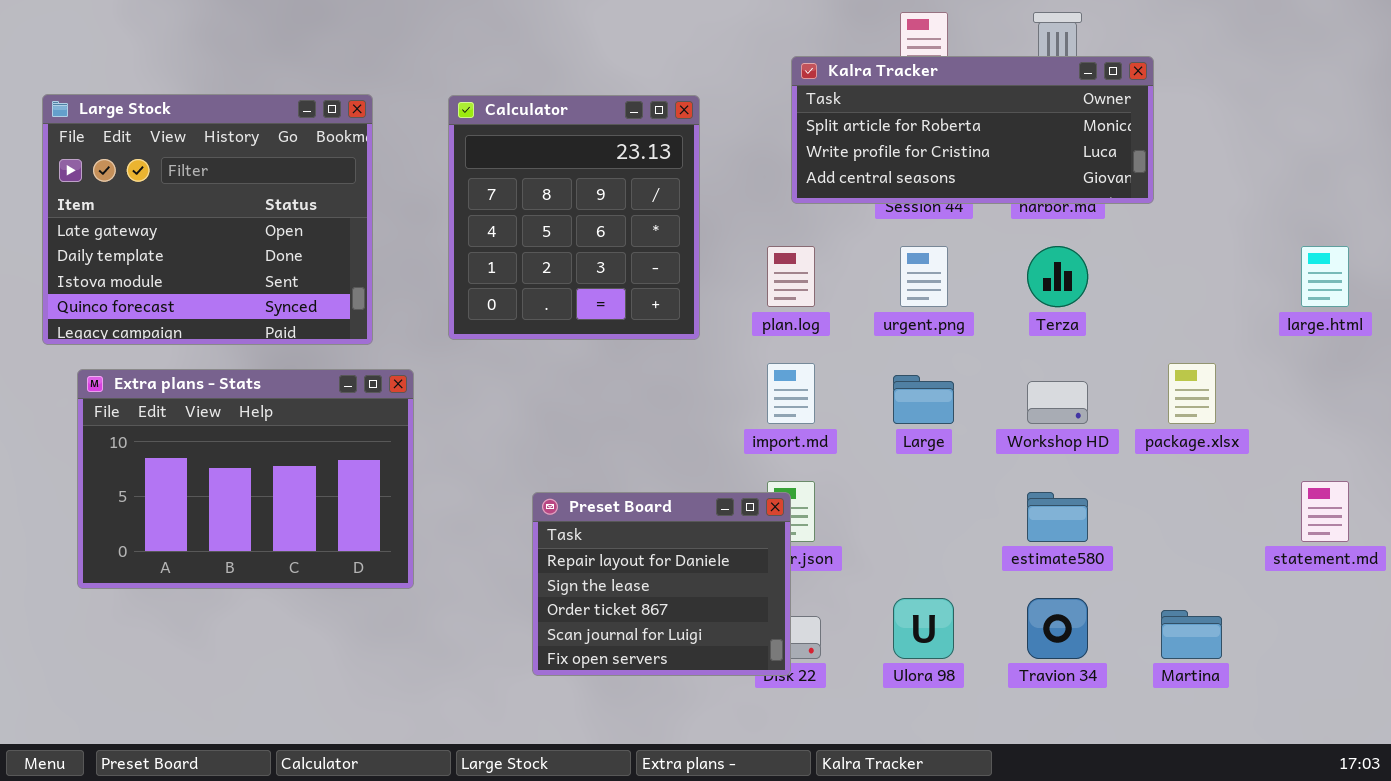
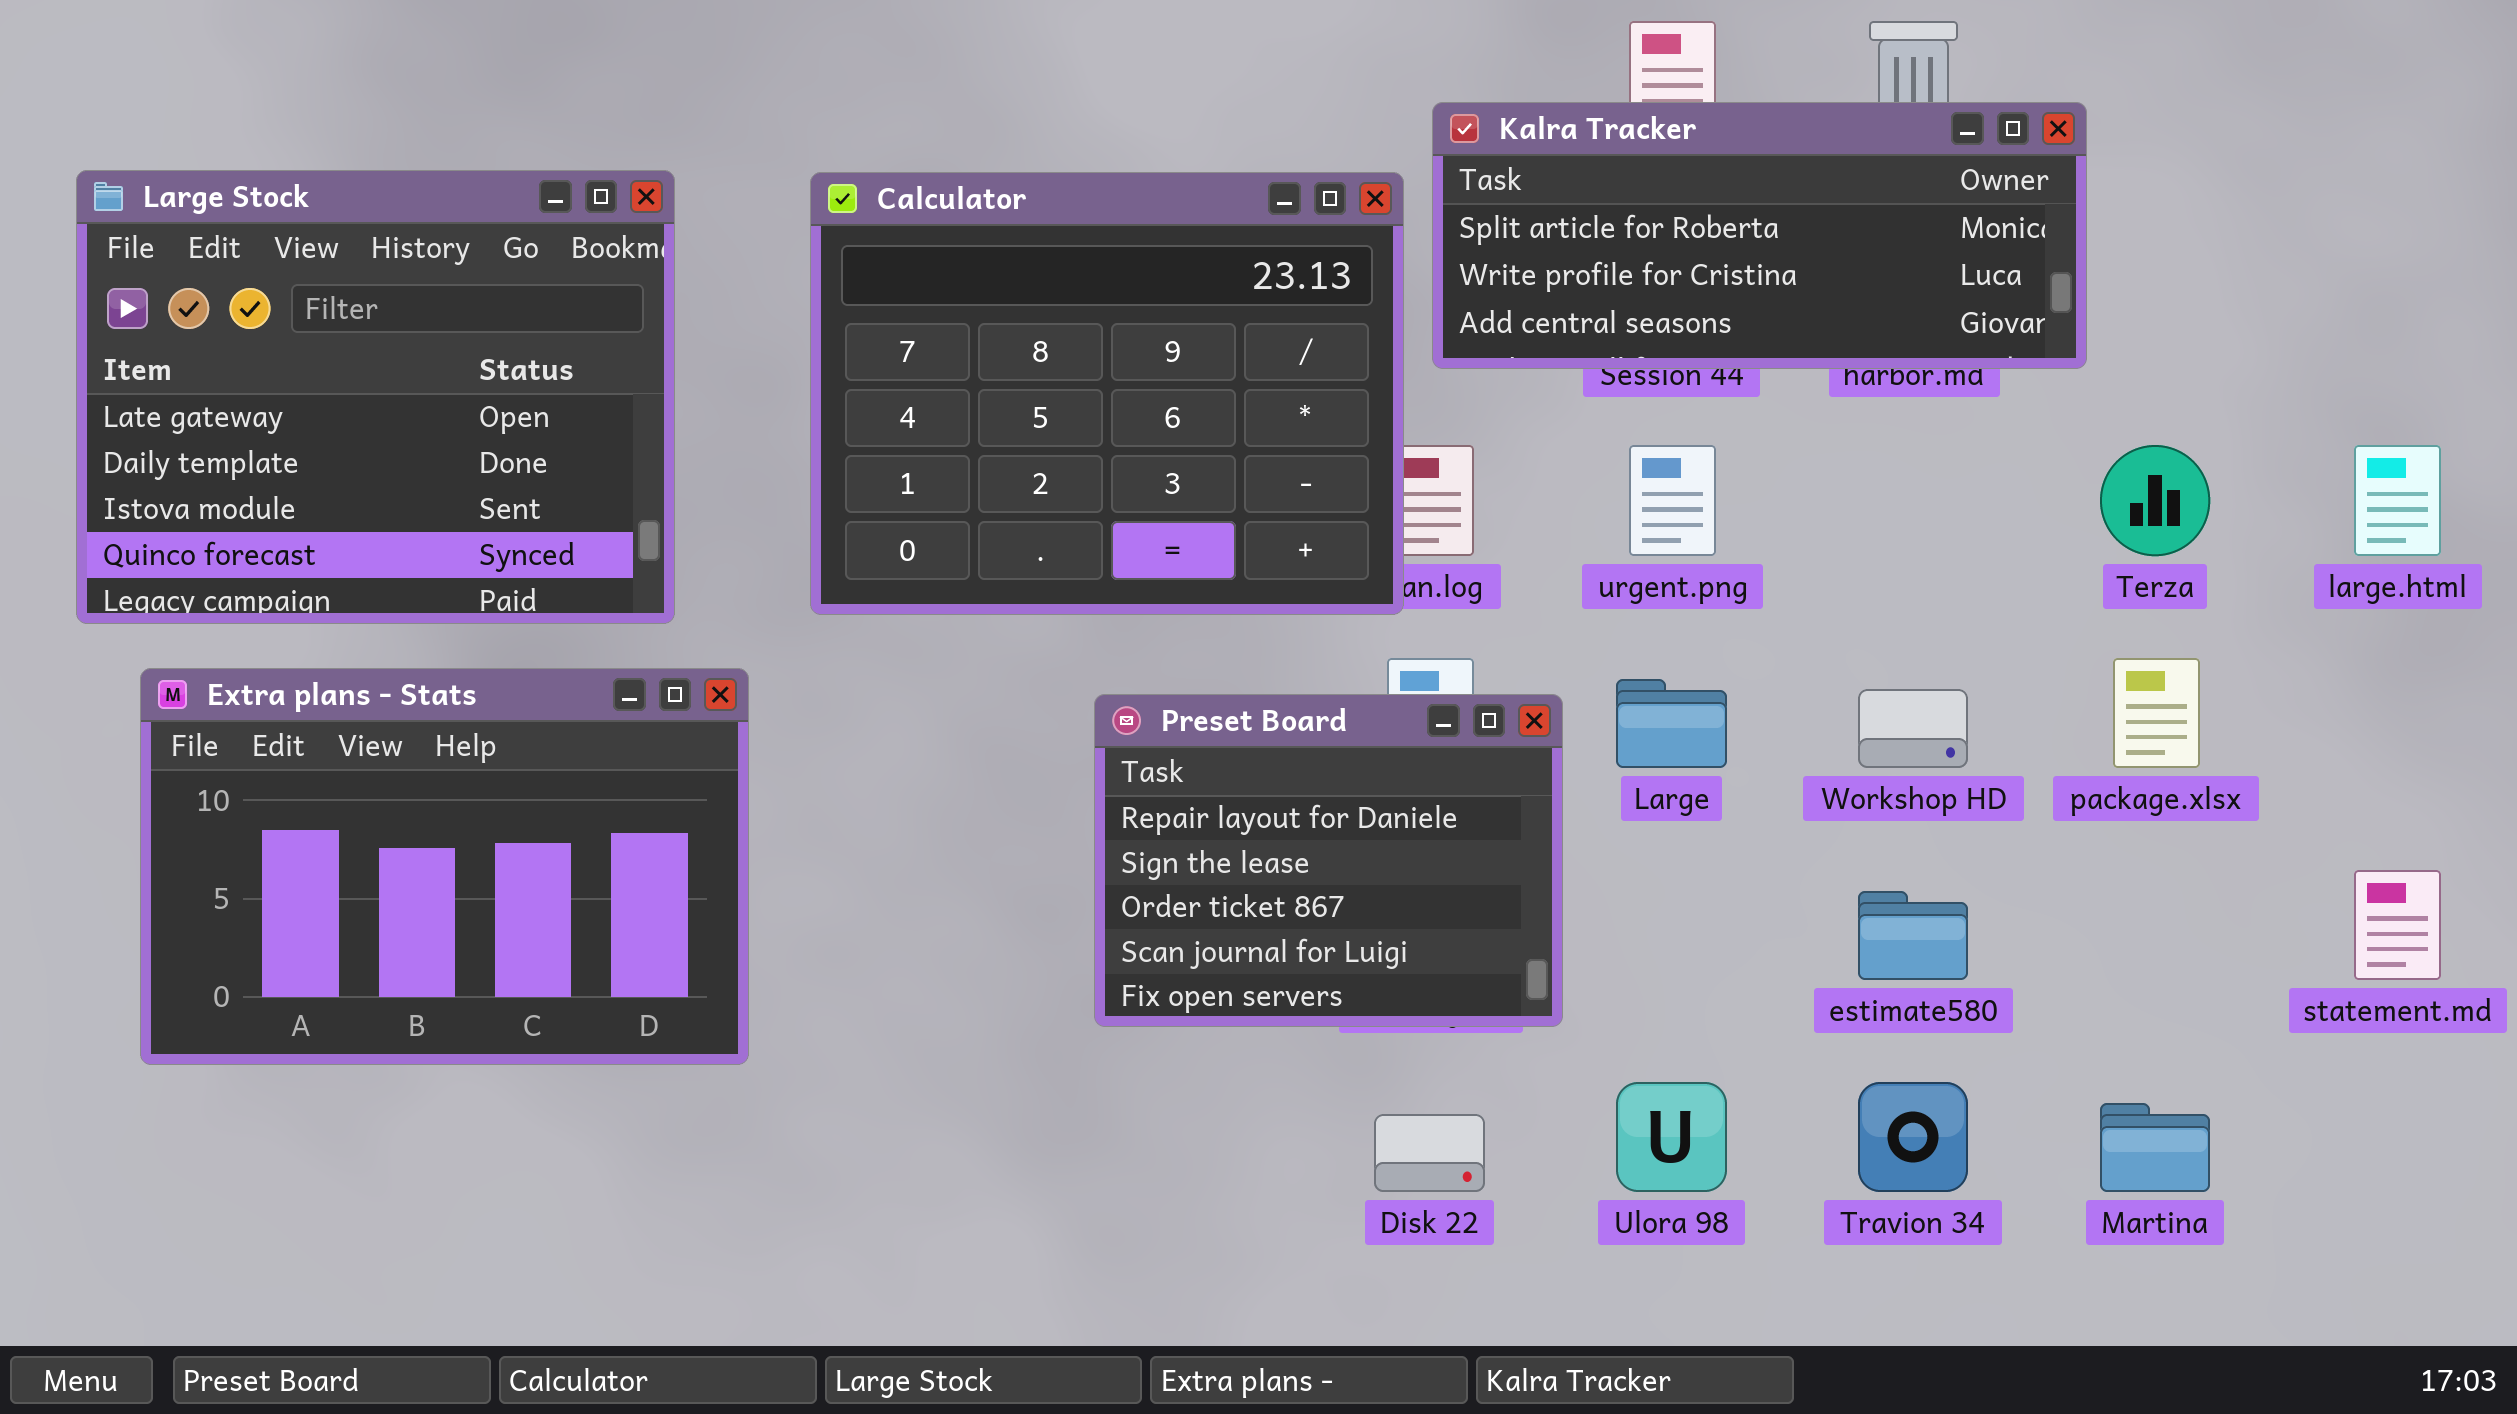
Calculator: [448,95,700,340] -> [810,172,1404,615], resized
Terza: [1027,246,1088,307] -> [2100,445,2210,556], moved
Preset Board: [532,492,791,676] -> [1094,694,1563,1027], moved

